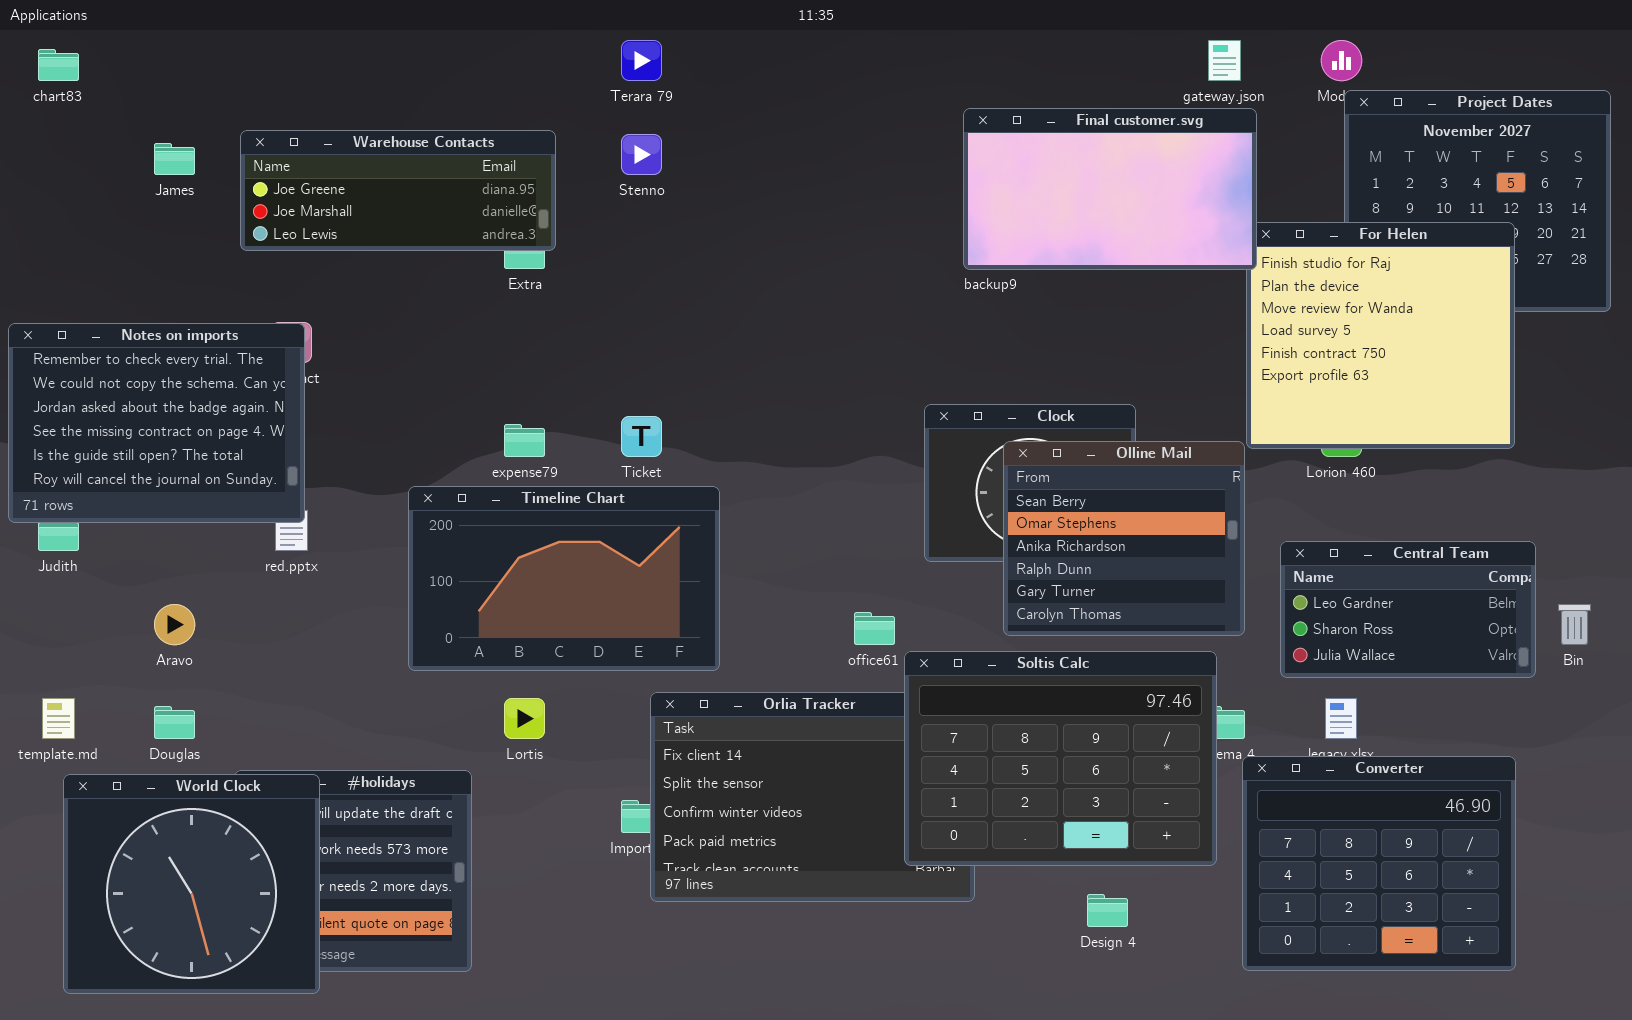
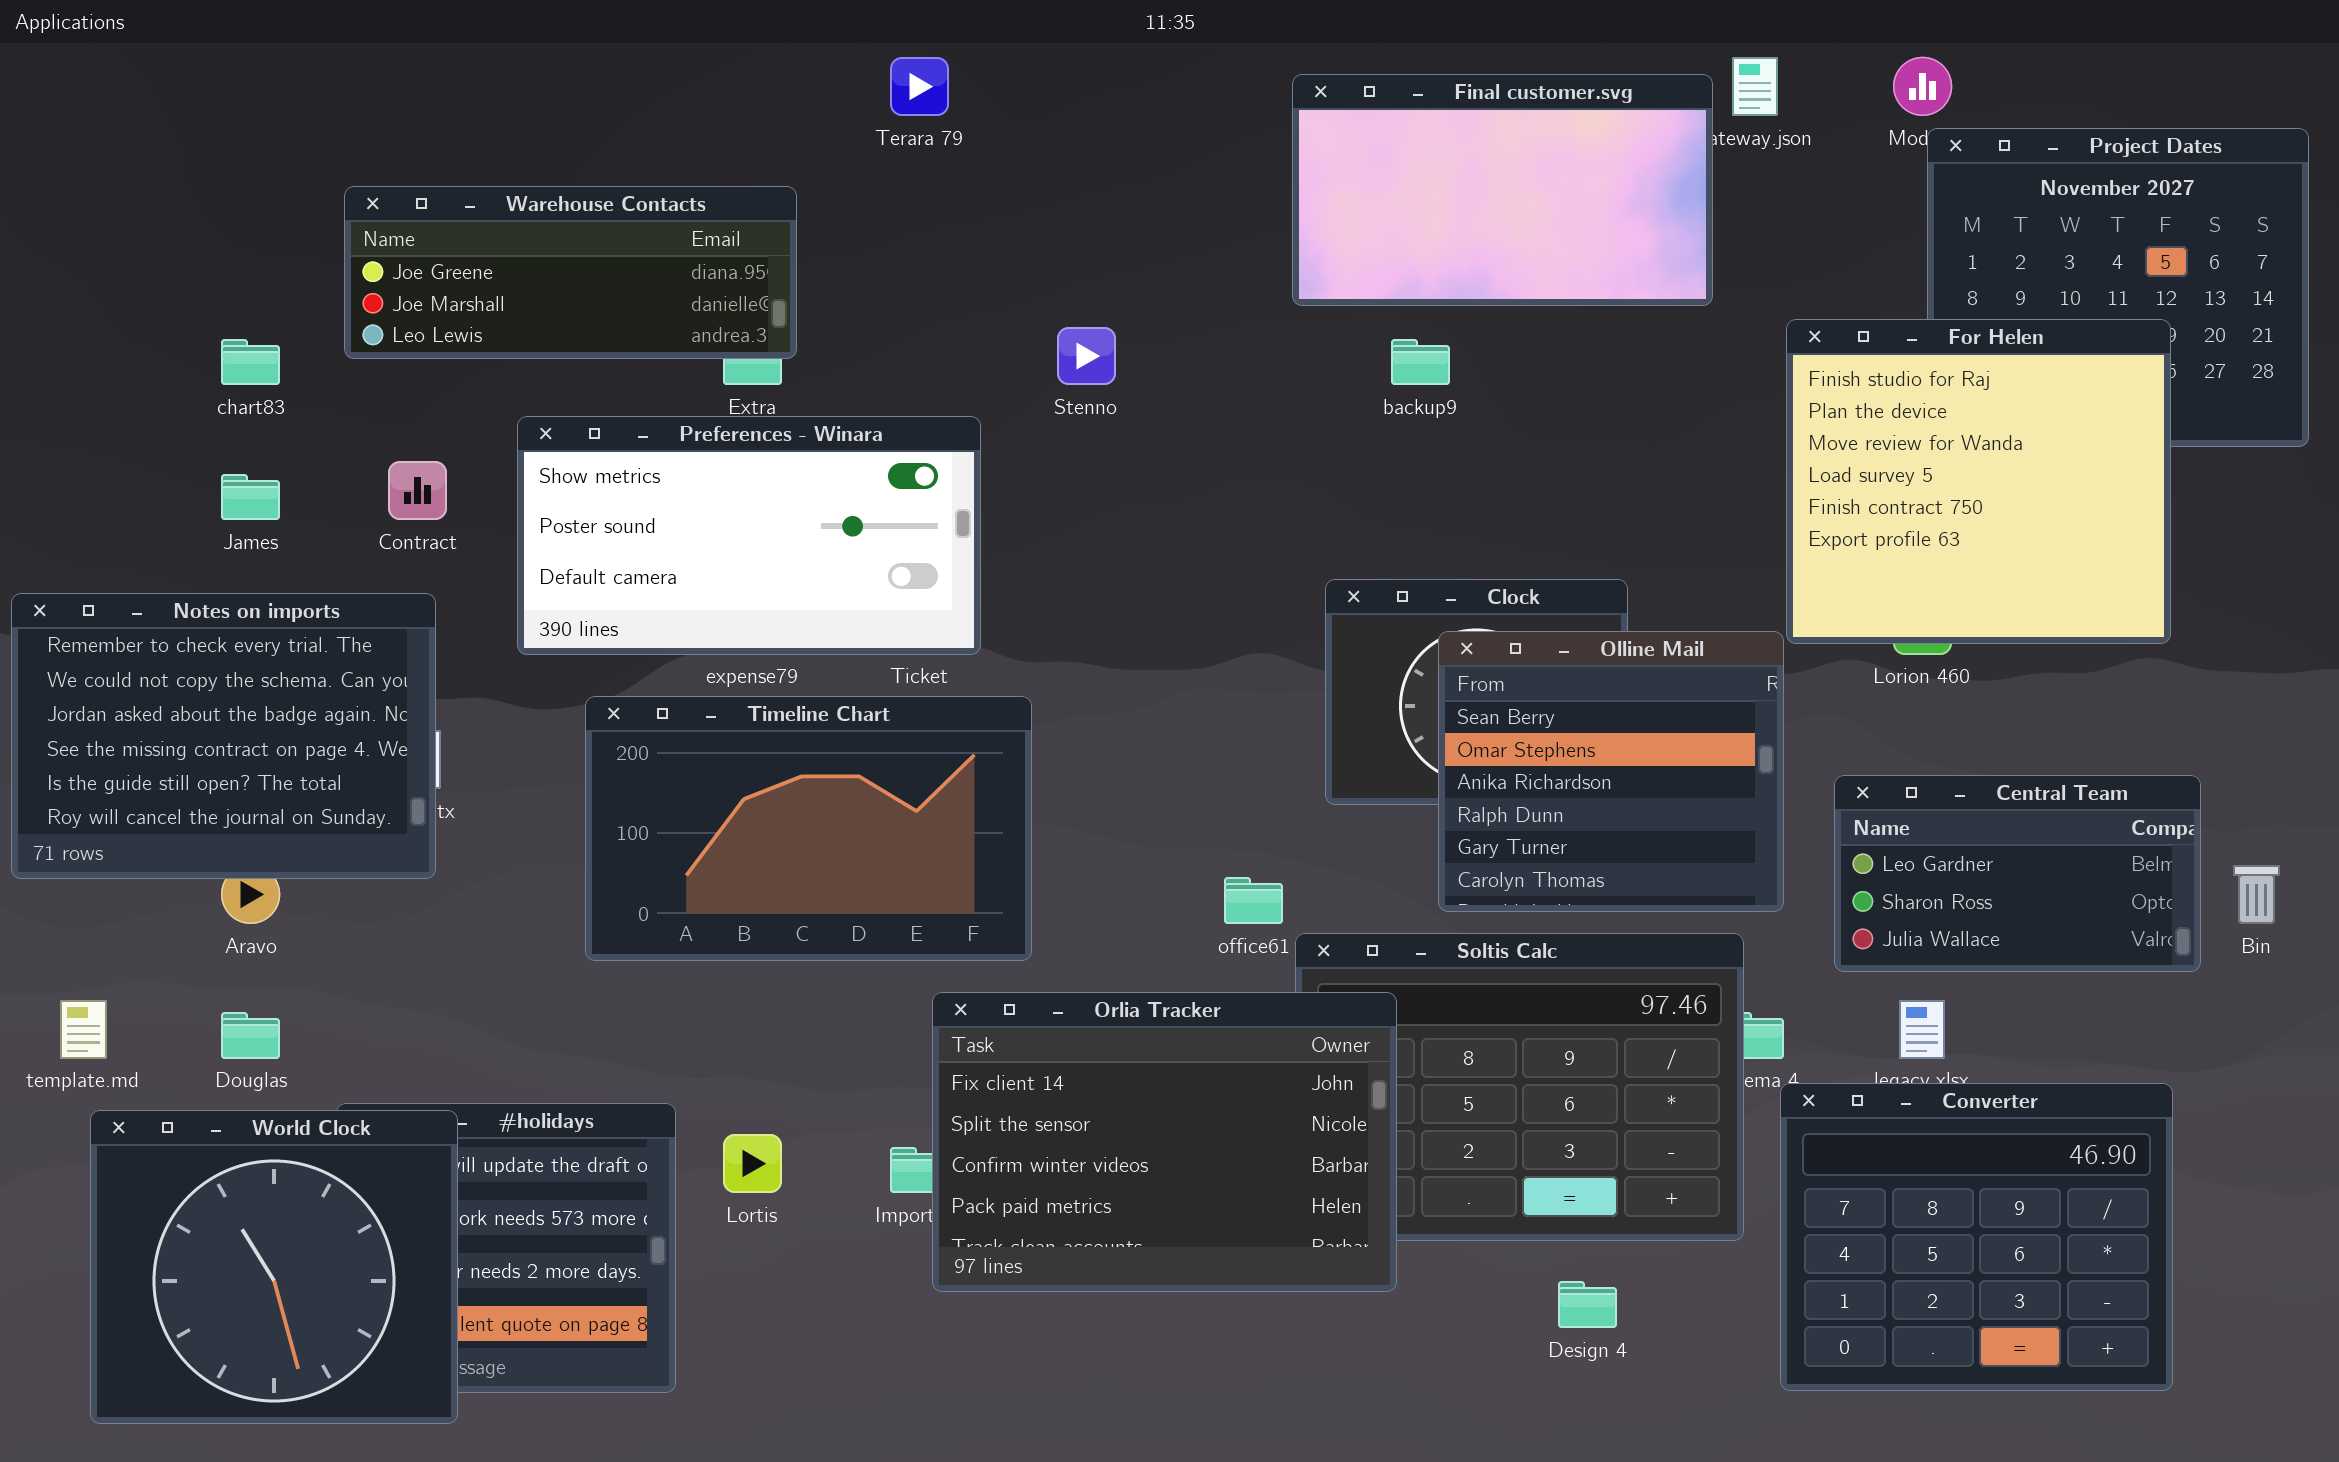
chart83: [38,49,79,81] -> [221,339,280,385], moved
Final customer.svg: [963,108,1257,270] -> [1292,74,1713,306], moved
Stenno: [621,134,662,175] -> [1057,327,1116,385], moved
James: [154,143,195,175] -> [221,474,280,520], moved
Preferences - Winara: none -> [517,416,981,655], opened
Notes on imports: [8,323,305,523] -> [11,593,436,879], moved
Orlia Tracker: [650,692,975,902] -> [932,992,1397,1292], raised
Lortis: [504,698,545,739] -> [723,1134,782,1193], moved

